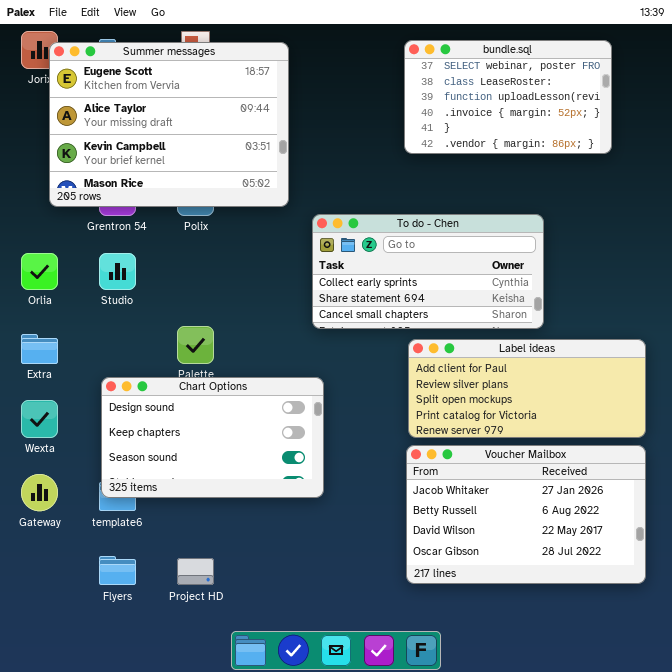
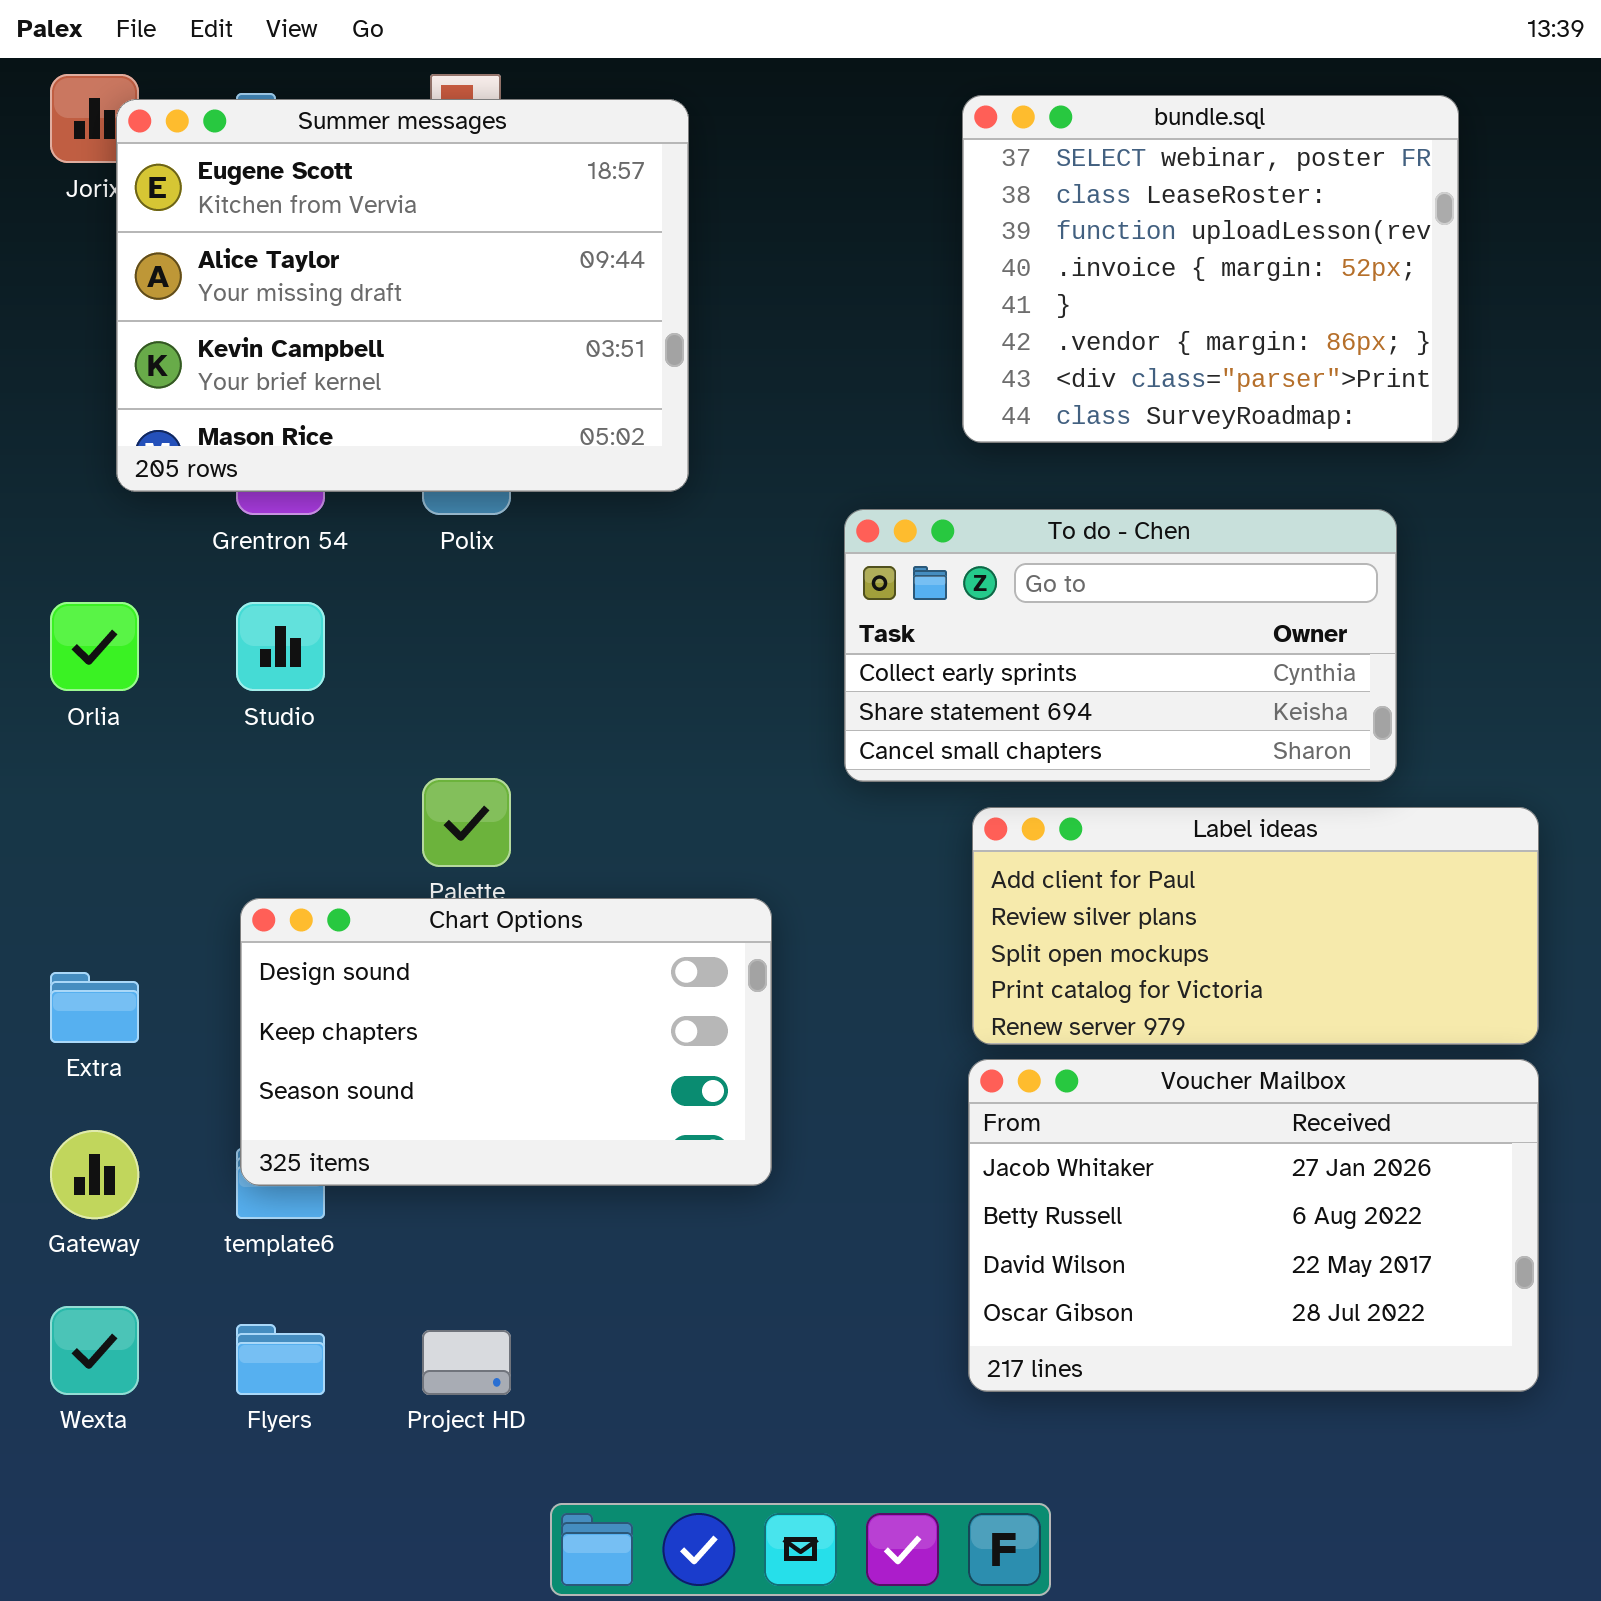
bundle.sql: [404,40,612,154] -> [962,95,1459,443], resized
To do - Chen: [312,214,544,329] -> [844,509,1397,782], moved
Extra: [21,334,58,364] -> [50,972,139,1043], moved
Wexta: [21,400,58,438] -> [50,1306,139,1395], moved

